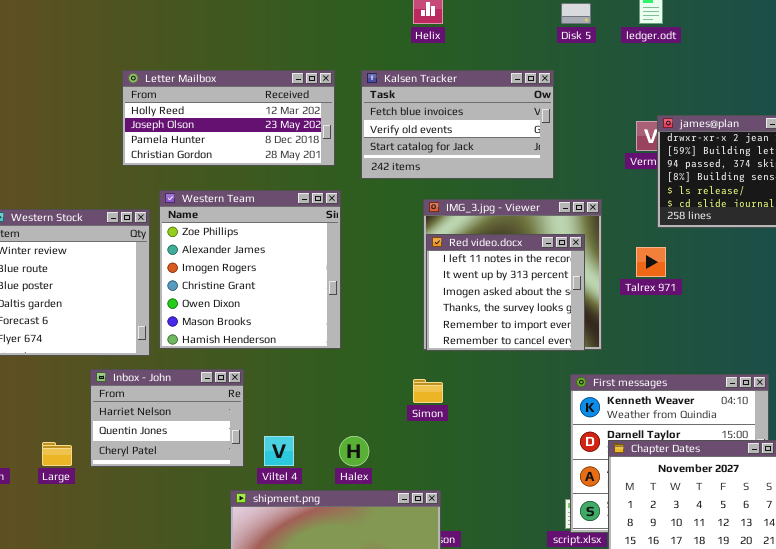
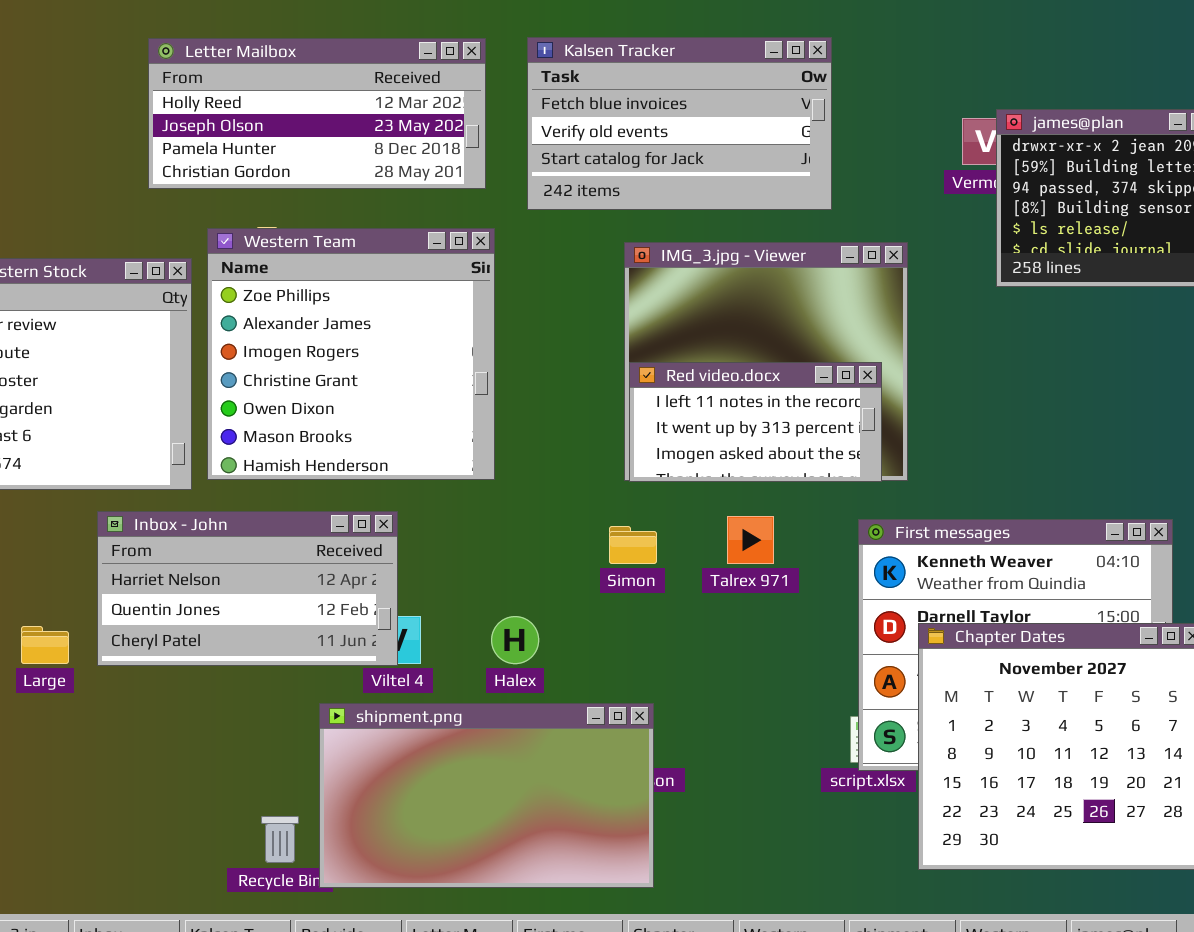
Red video.docx: [426,234,585,351] -> [629,362,882,482], resized
Talrex 971: [636,247,666,277] -> [727,516,774,564], moved
Inbox - John: [90,369,244,467] -> [97,511,398,666], resized

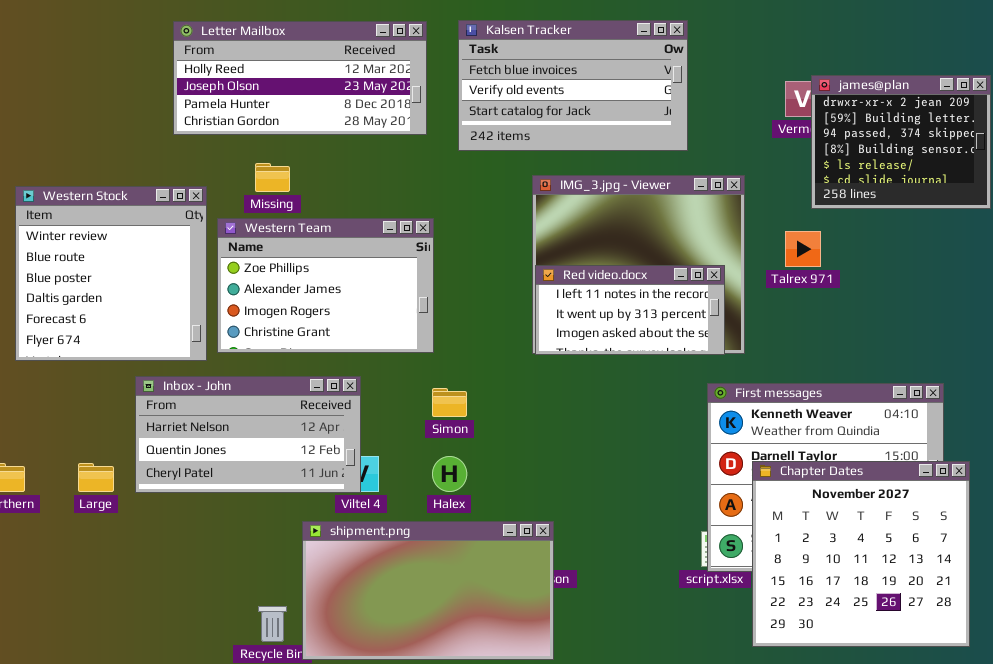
Western Team: [207,228,495,480] -> [217,218,434,353], resized
Talrex 971: [727,516,774,564] -> [785,231,821,267], moved
Simon: [609,526,657,564] -> [432,388,467,417], moved

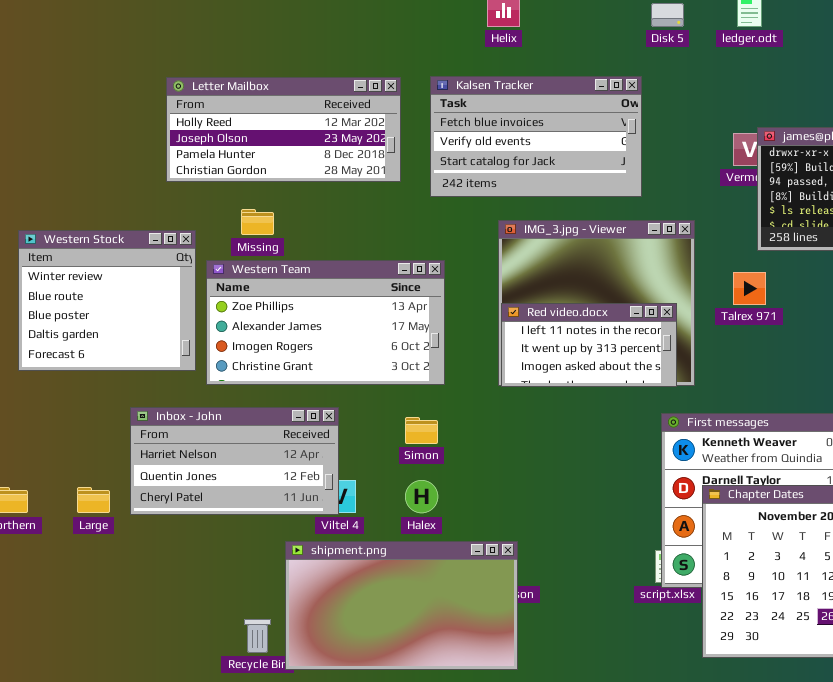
Western Stock: [15,186,207,361] -> [18,230,196,371], resized
Western Team: [217,218,434,353] -> [206,260,445,385], resized

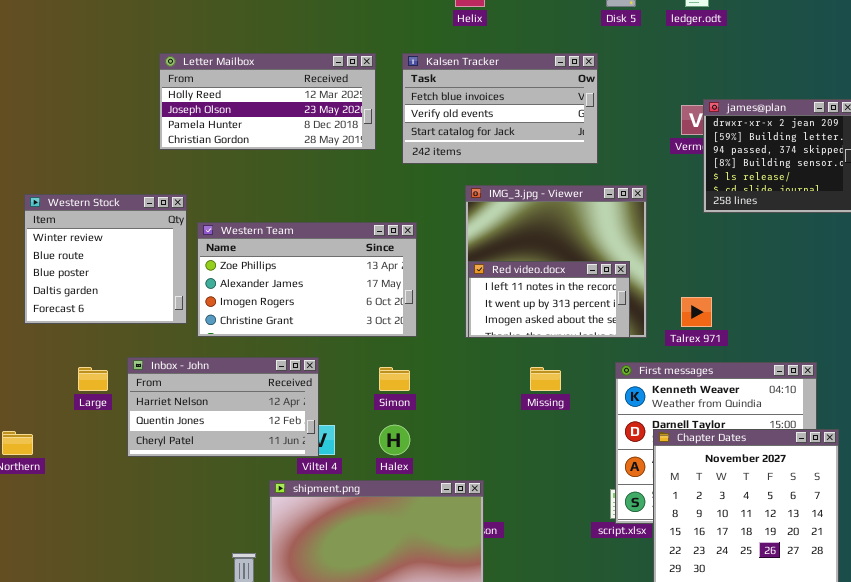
Missing: [241,209,274,235] -> [530,367,561,391], moved
Talrex 971: [733,272,766,305] -> [681,297,712,327], moved
Large: [77,487,110,513] -> [78,367,108,391], moved

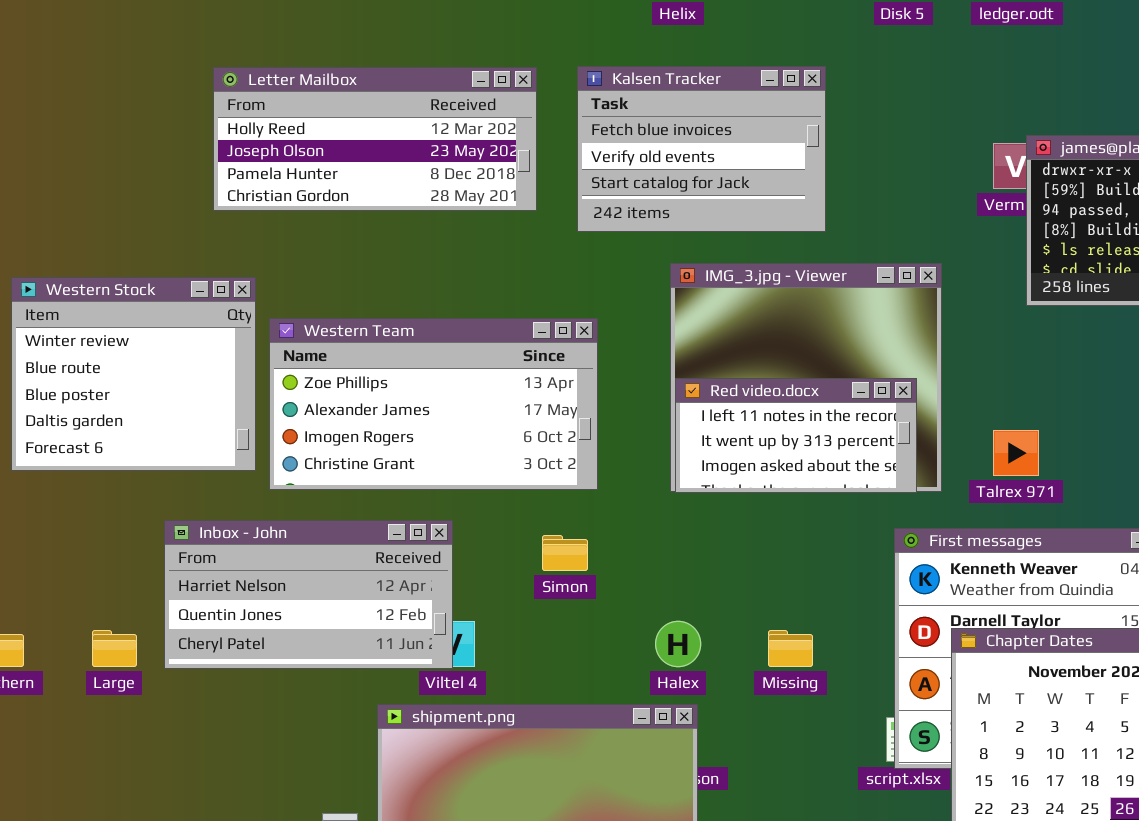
Kalsen Tracker: [402,53,598,164] -> [577,66,826,232], resized
Large: [78,367,108,391] -> [92,630,137,667], moved
Missing: [530,367,561,391] -> [768,630,813,667], moved
Halex: [379,425,410,455] -> [655,621,701,667], moved

